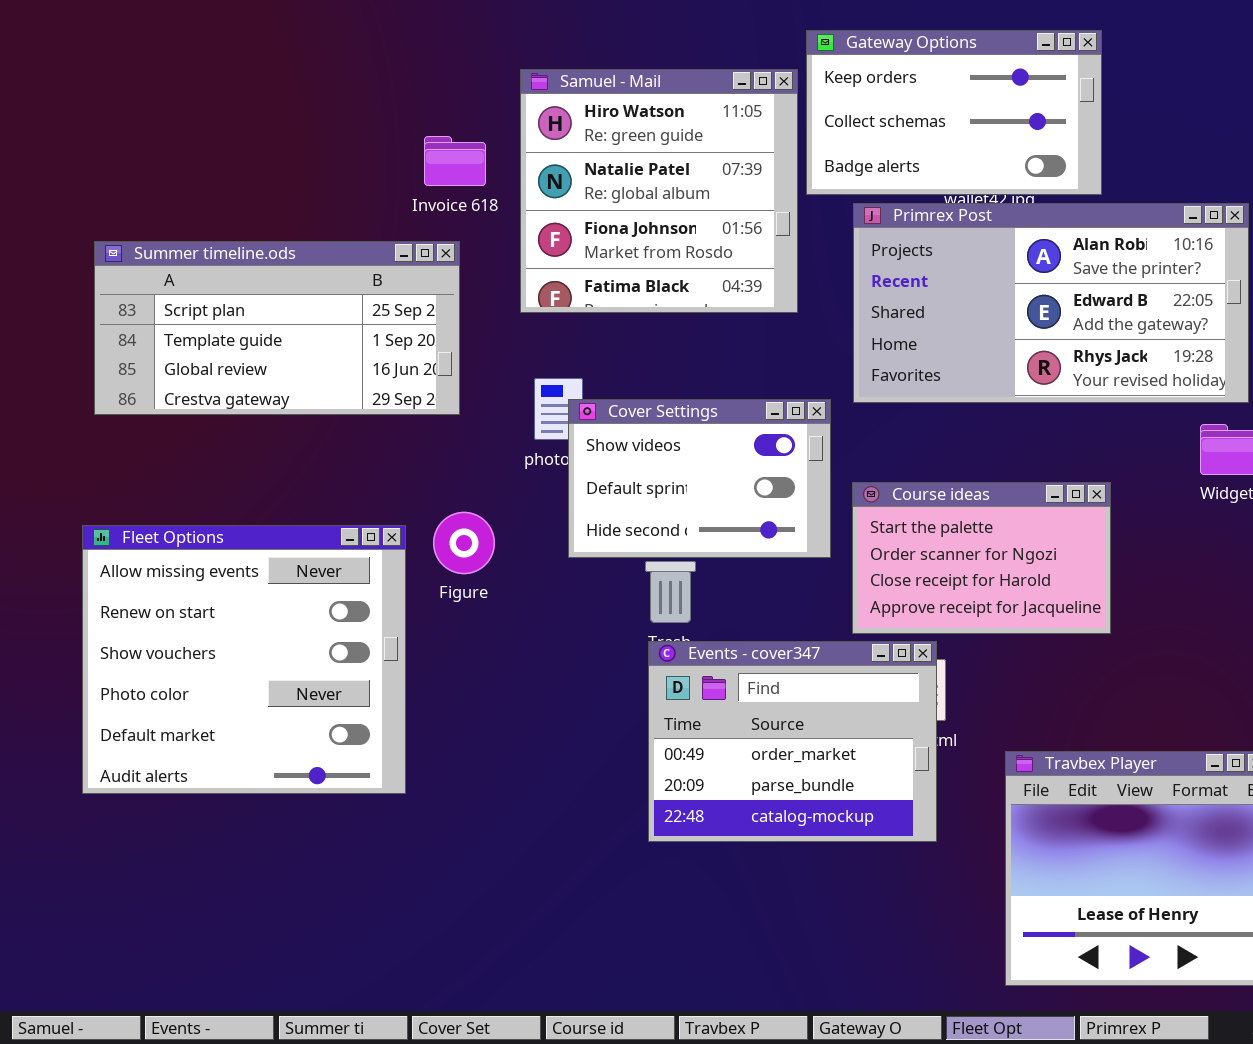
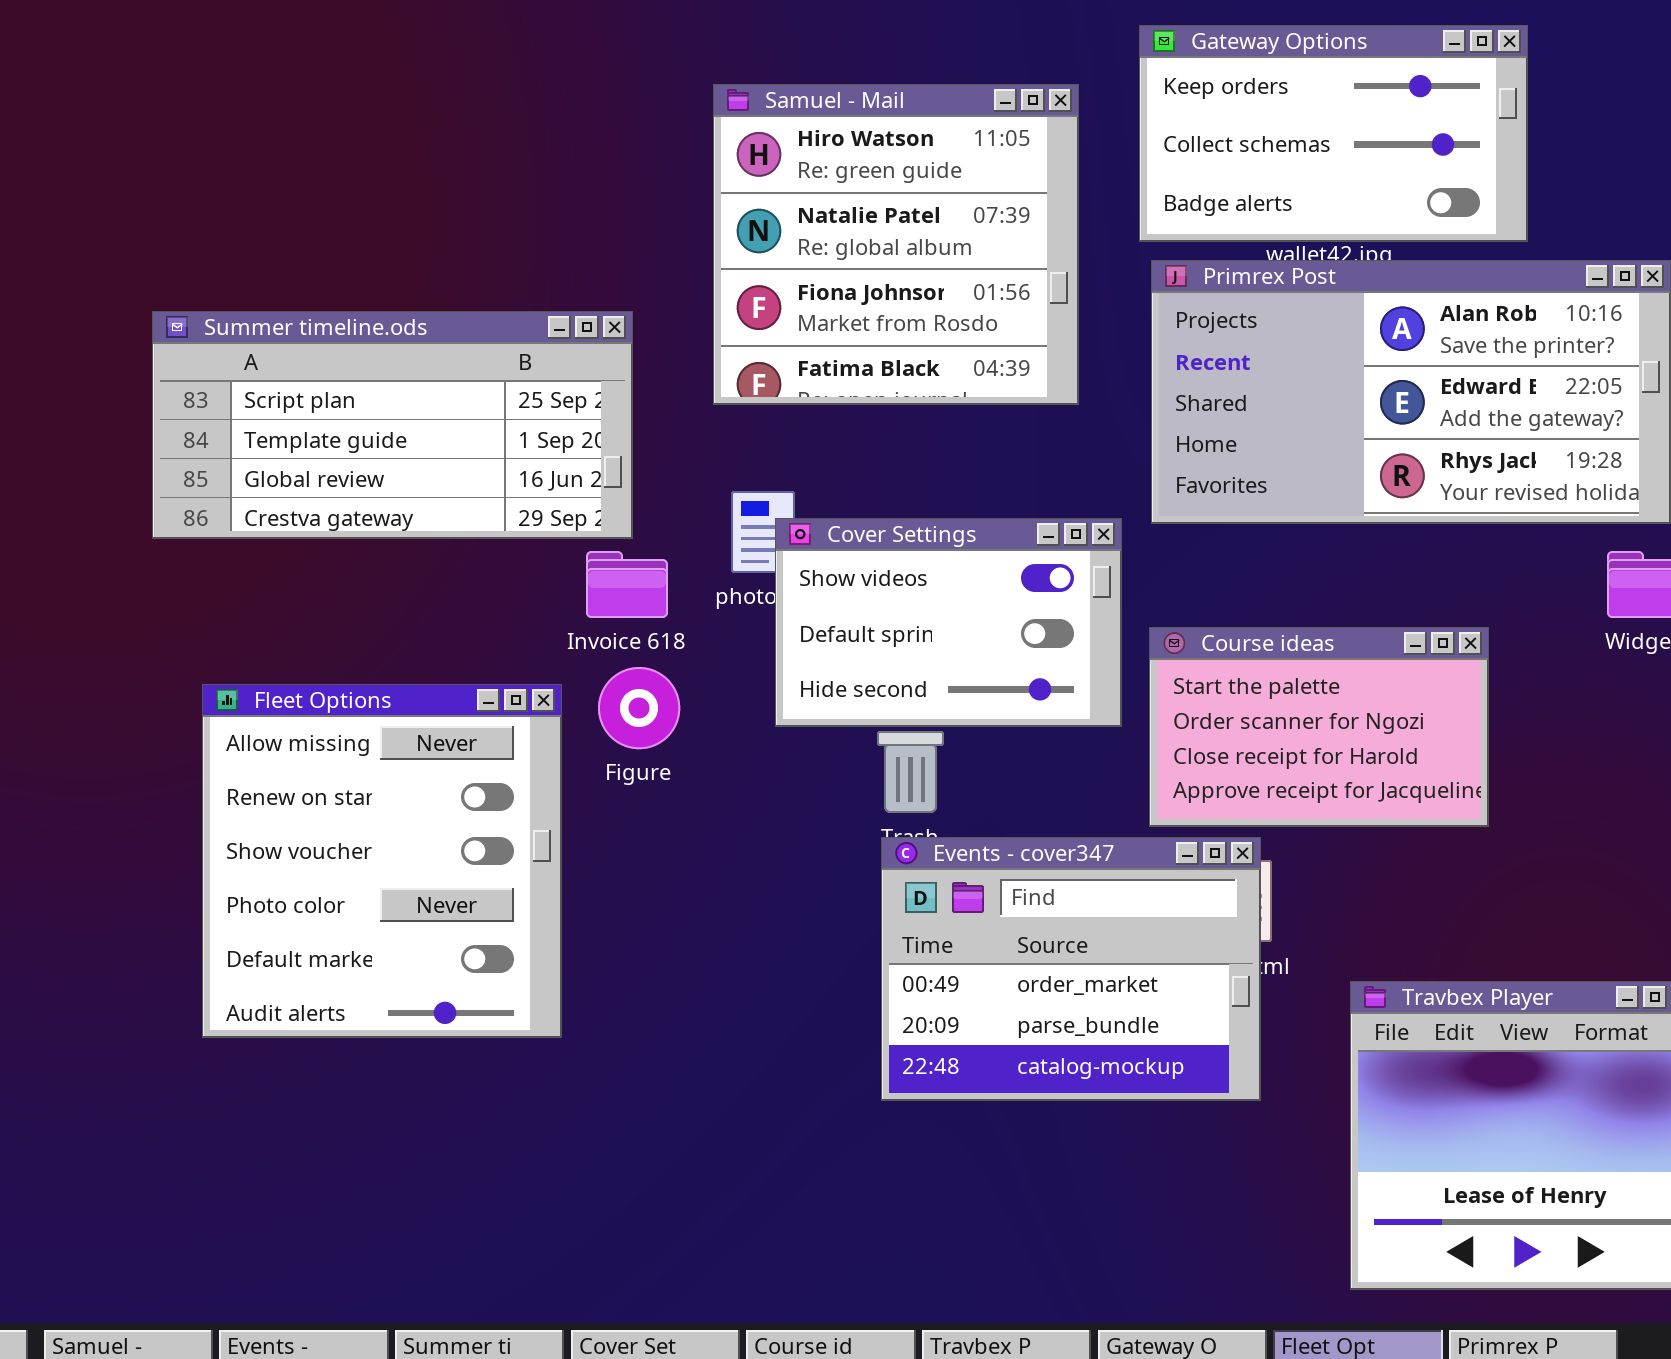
Gateway Options: [806,30,1102,195] -> [1139,25,1528,242], moved
Invoice 618: [424,136,486,186] -> [586,551,668,618], moved
Fleet Options: [82,525,406,794] -> [202,684,562,1038], resized

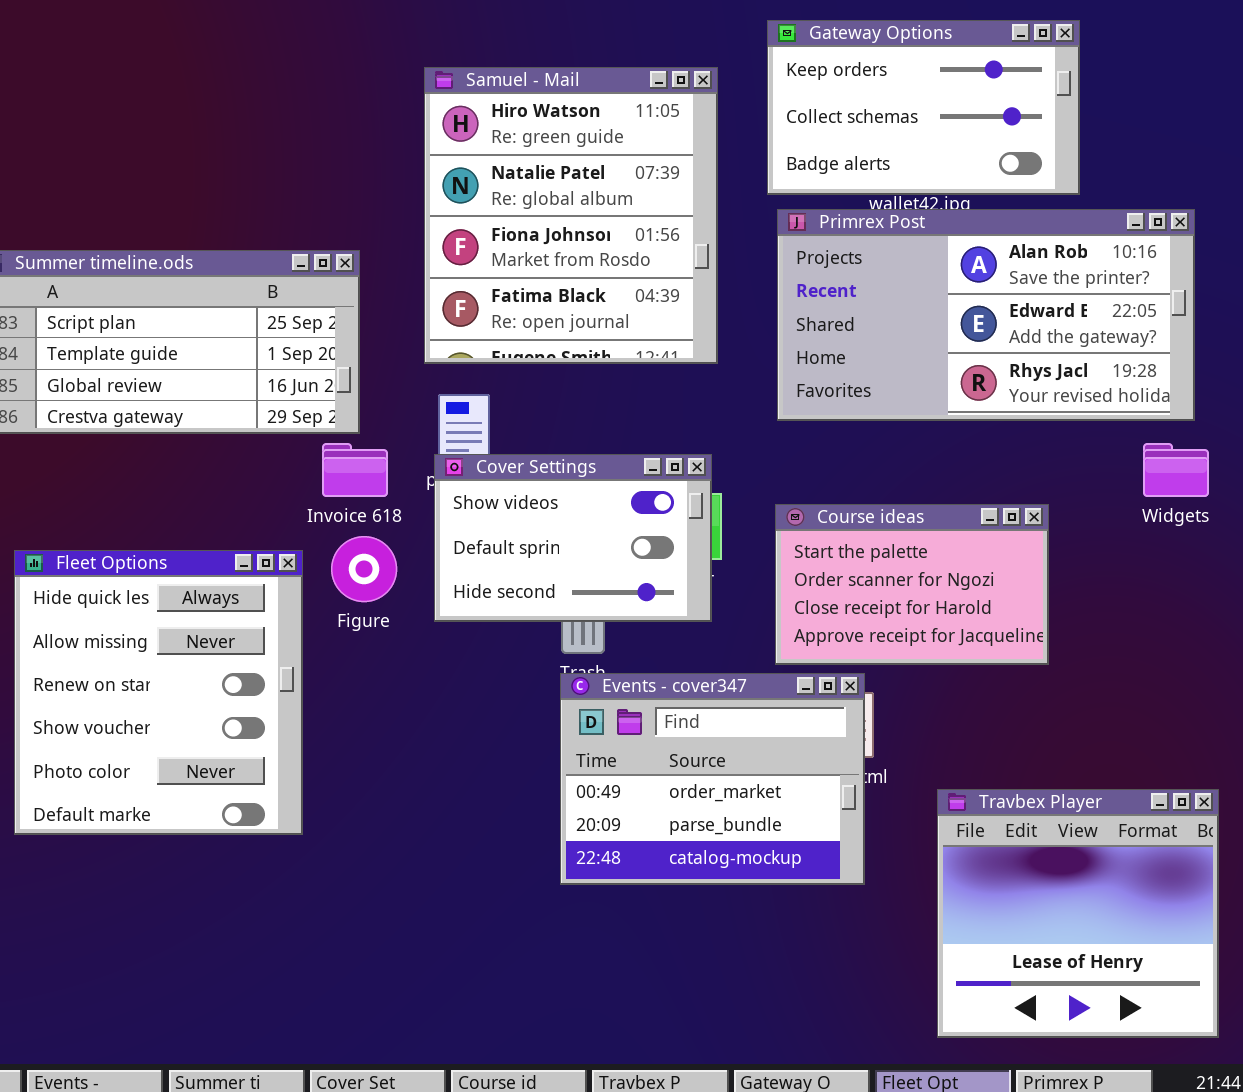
Samuel - Mail: [713,84,1079,405] -> [424,67,718,364], resized
Cover Settings: [775,518,1122,727] -> [434,454,712,622], moved
Fleet Options: [202,684,562,1038] -> [14,550,303,835], scrolled up 1 row

